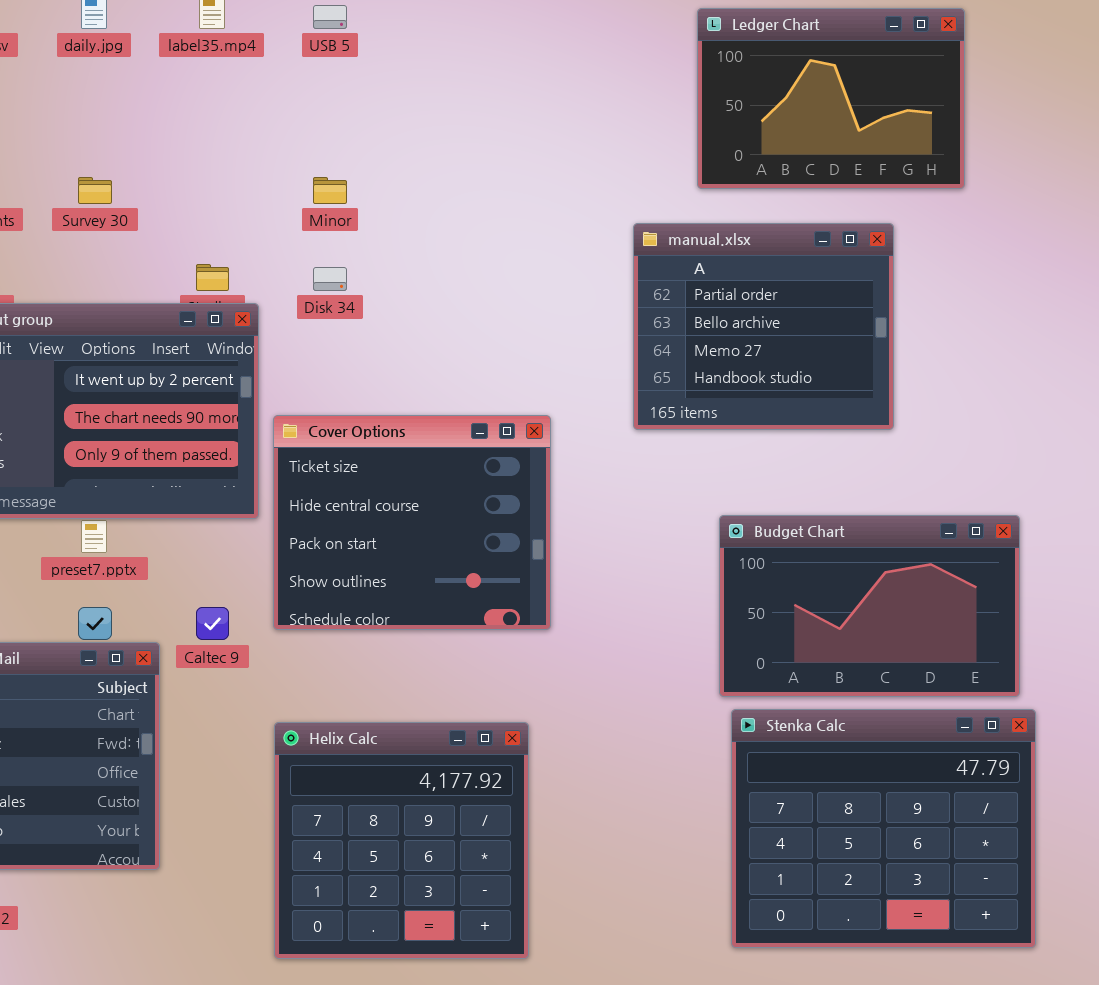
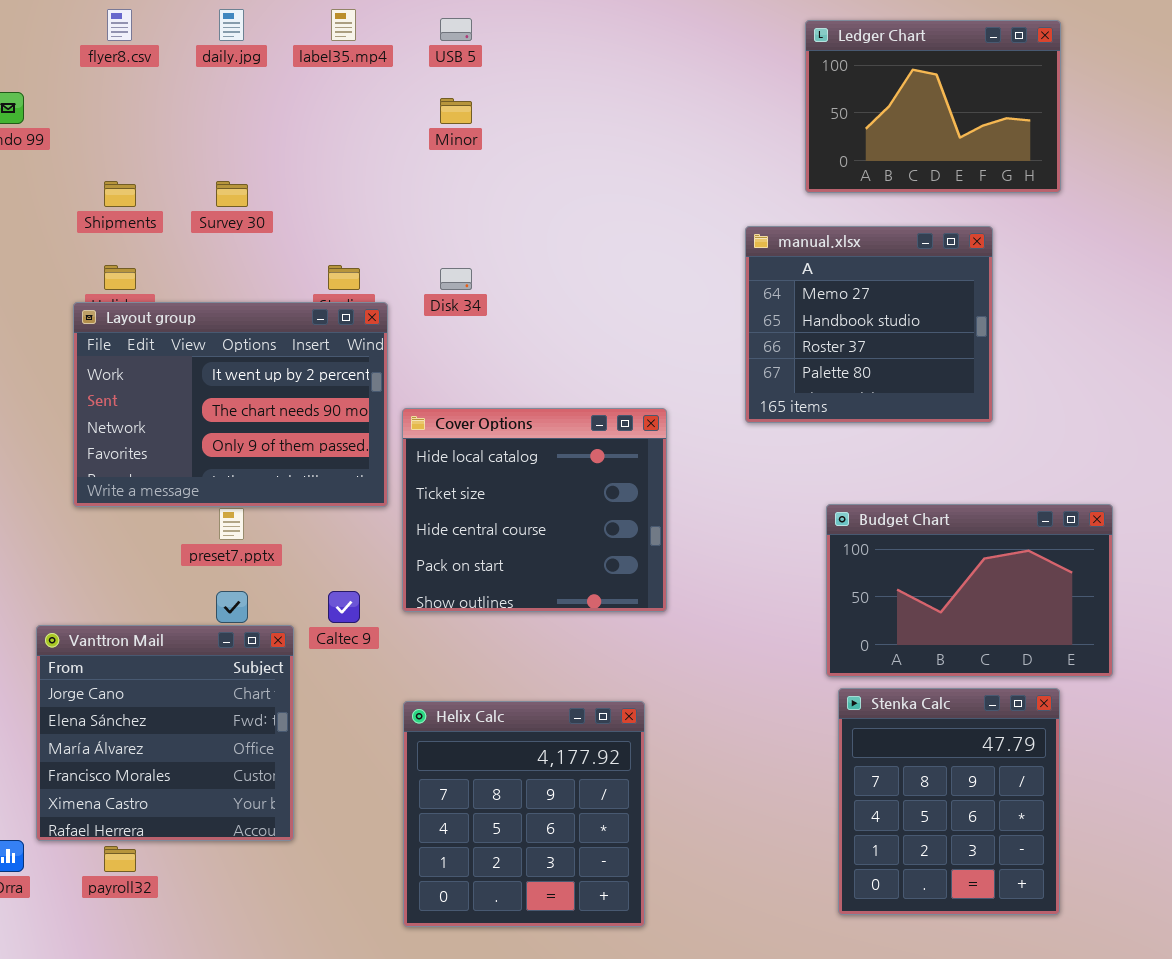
Minor: [313,177,347,204] -> [440,98,472,124], moved
manual.xlsx: [633,223,894,430] -> [745,226,993,423], scrolled down 2 rows
Cover Options: [273,415,551,630] -> [402,408,667,612], scrolled up 1 row
Stenka Calc: [731,709,1036,948] -> [838,688,1060,915], resized

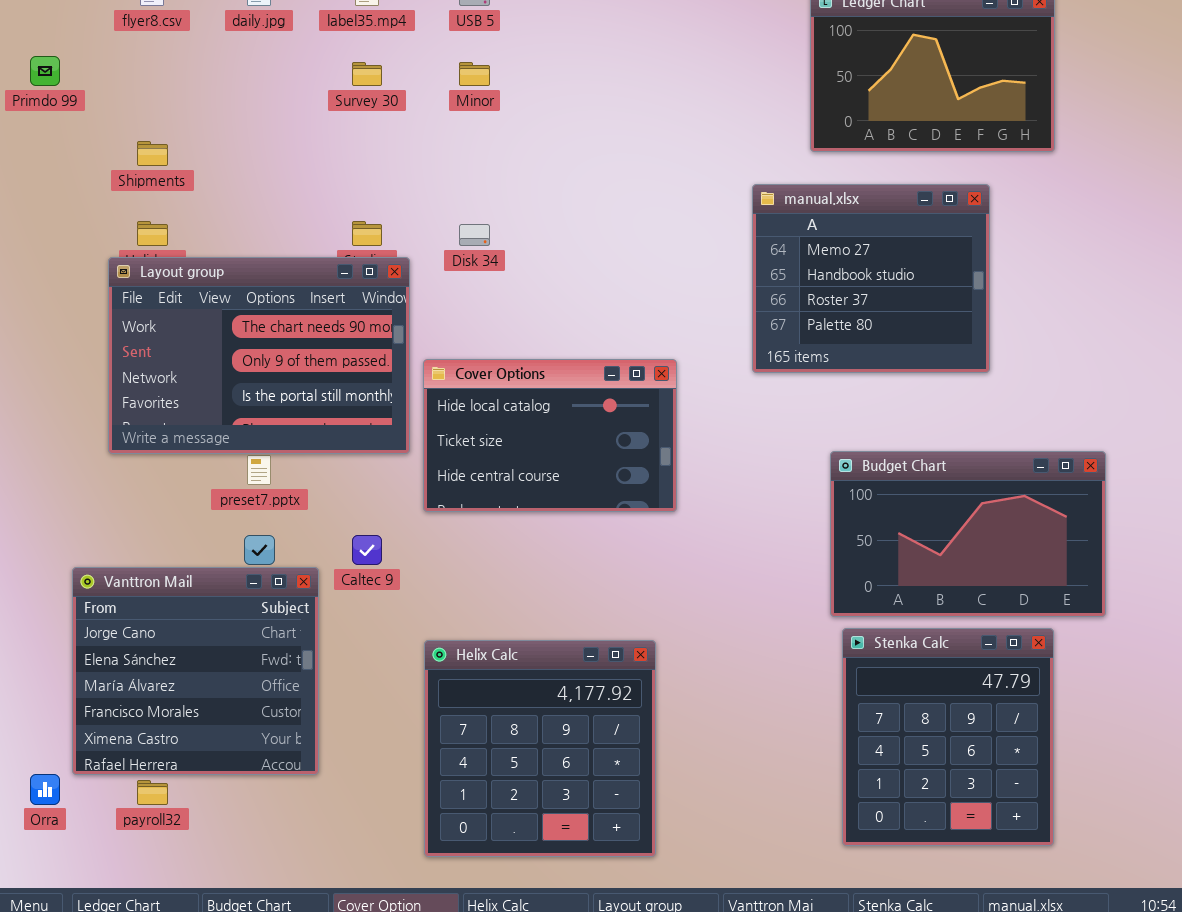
Survey 30: [216,181,248,207] -> [352,62,382,86], moved
Layout group: [73,302,388,507] -> [108,257,410,454], scrolled down 1 row
Cover Options: [402,408,667,612] -> [423,359,677,512], resized

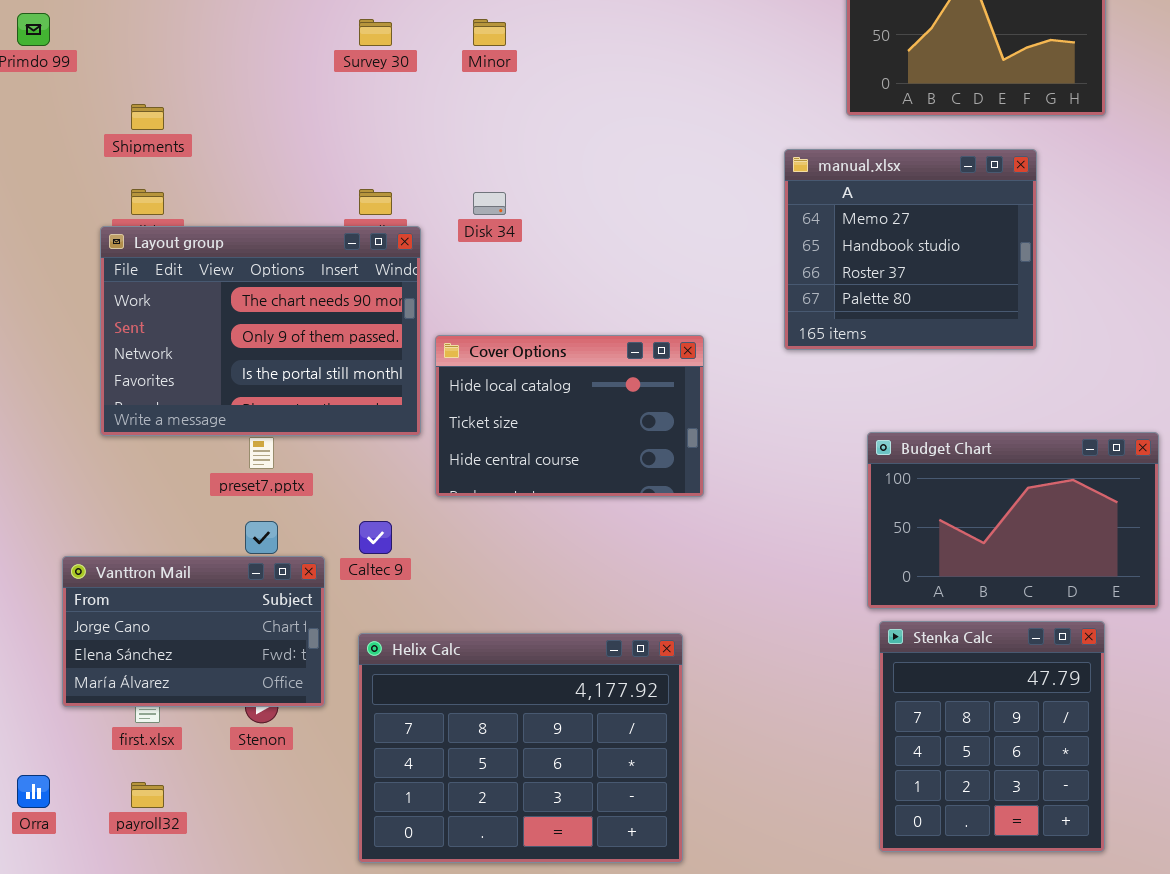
Vanttron Mail: [72,567,319,775] -> [62,556,325,707], resized
Helix Calc: [424,640,656,857] -> [358,633,683,863], resized

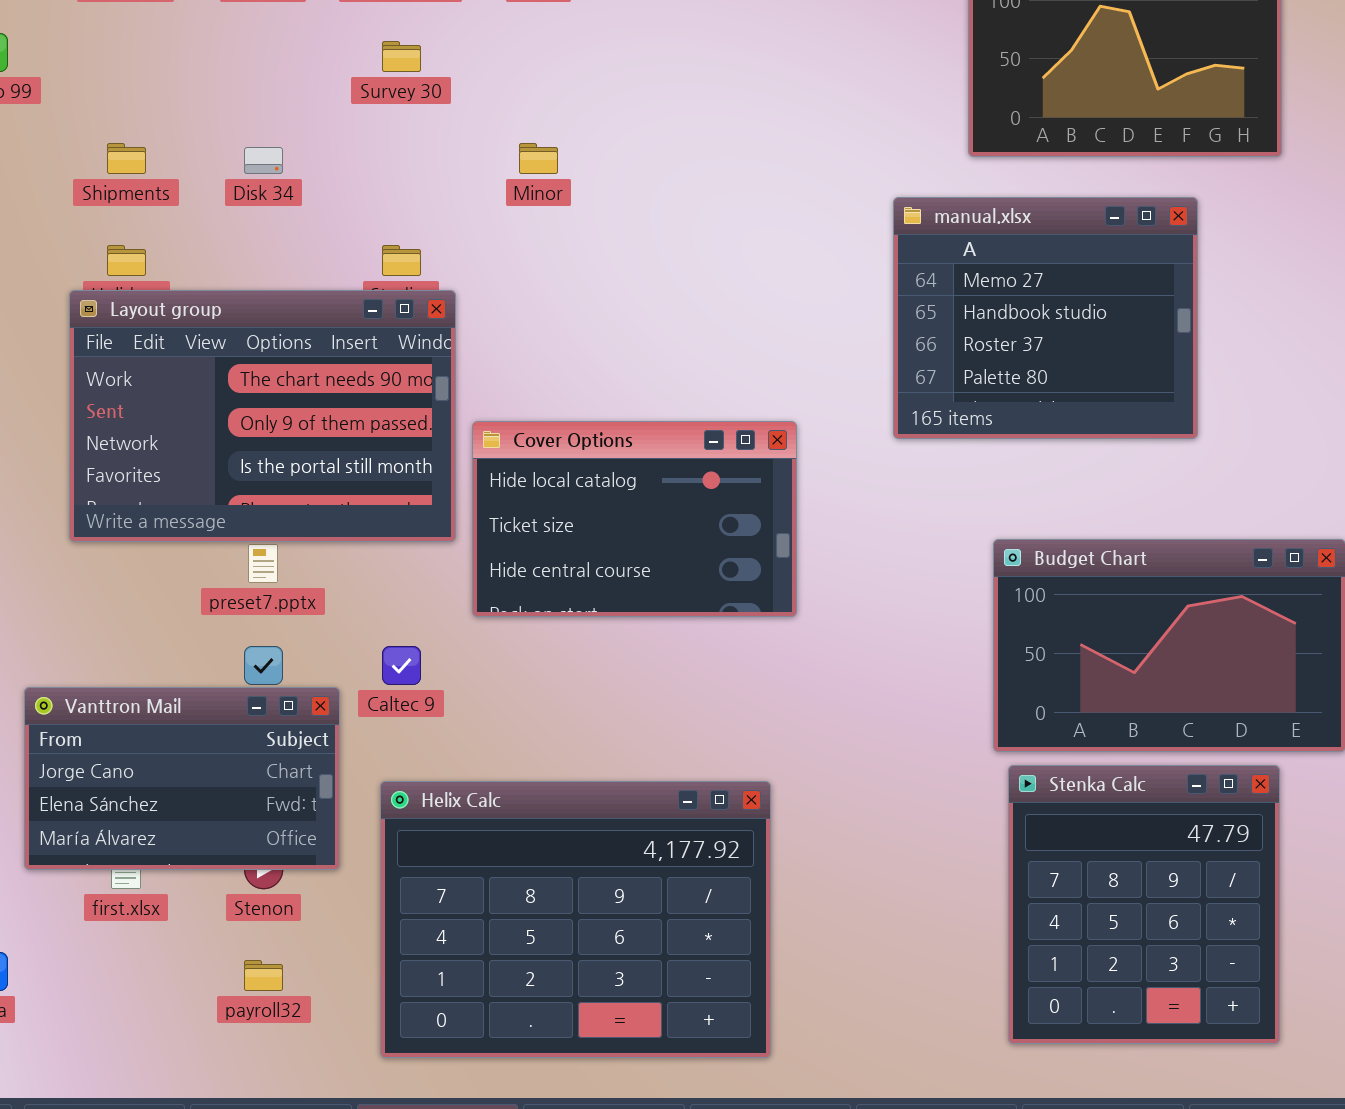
Minor: [473,19,506,46] -> [519,143,558,174], moved
Disk 34: [473,192,506,215] -> [244,147,283,174], moved
payroll32: [131,782,164,808] -> [244,960,283,991], moved

